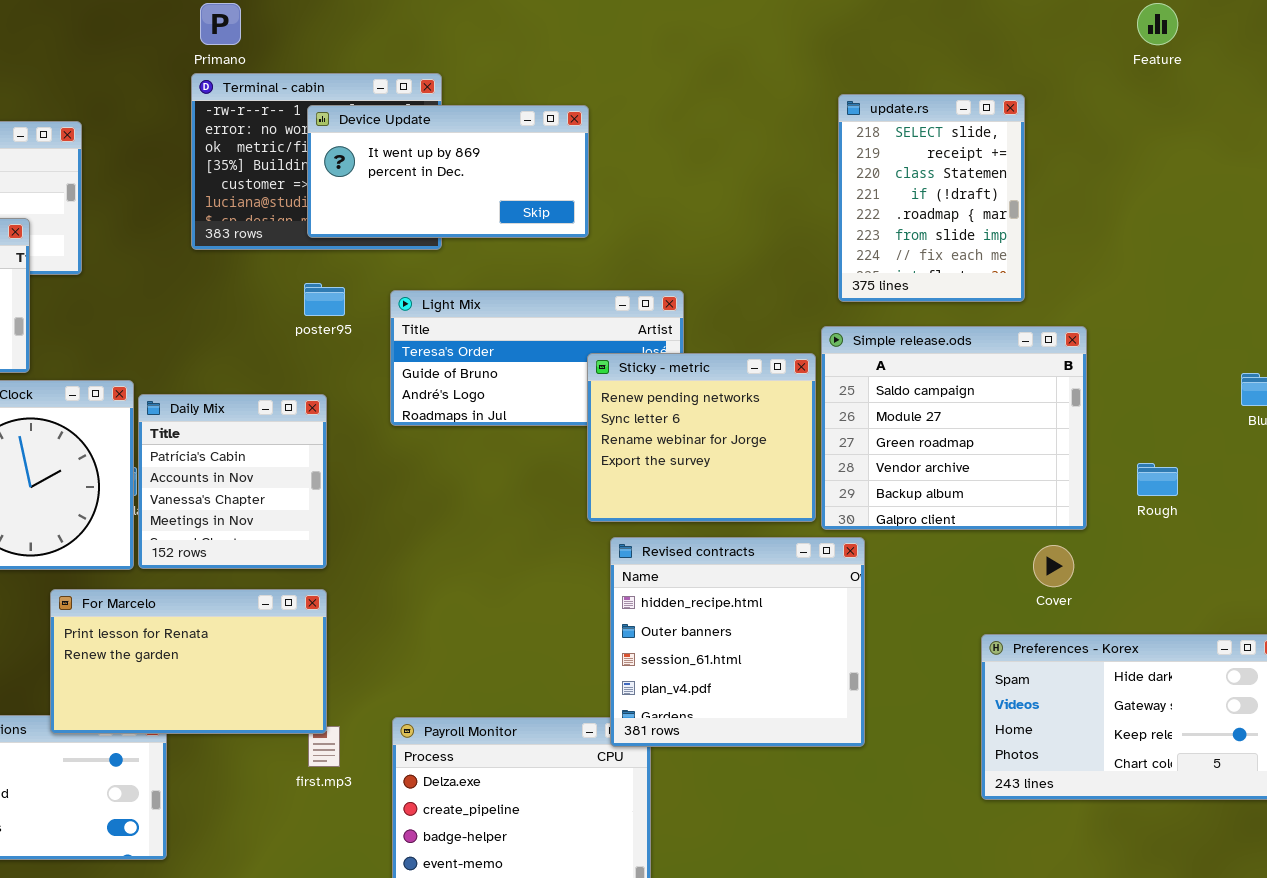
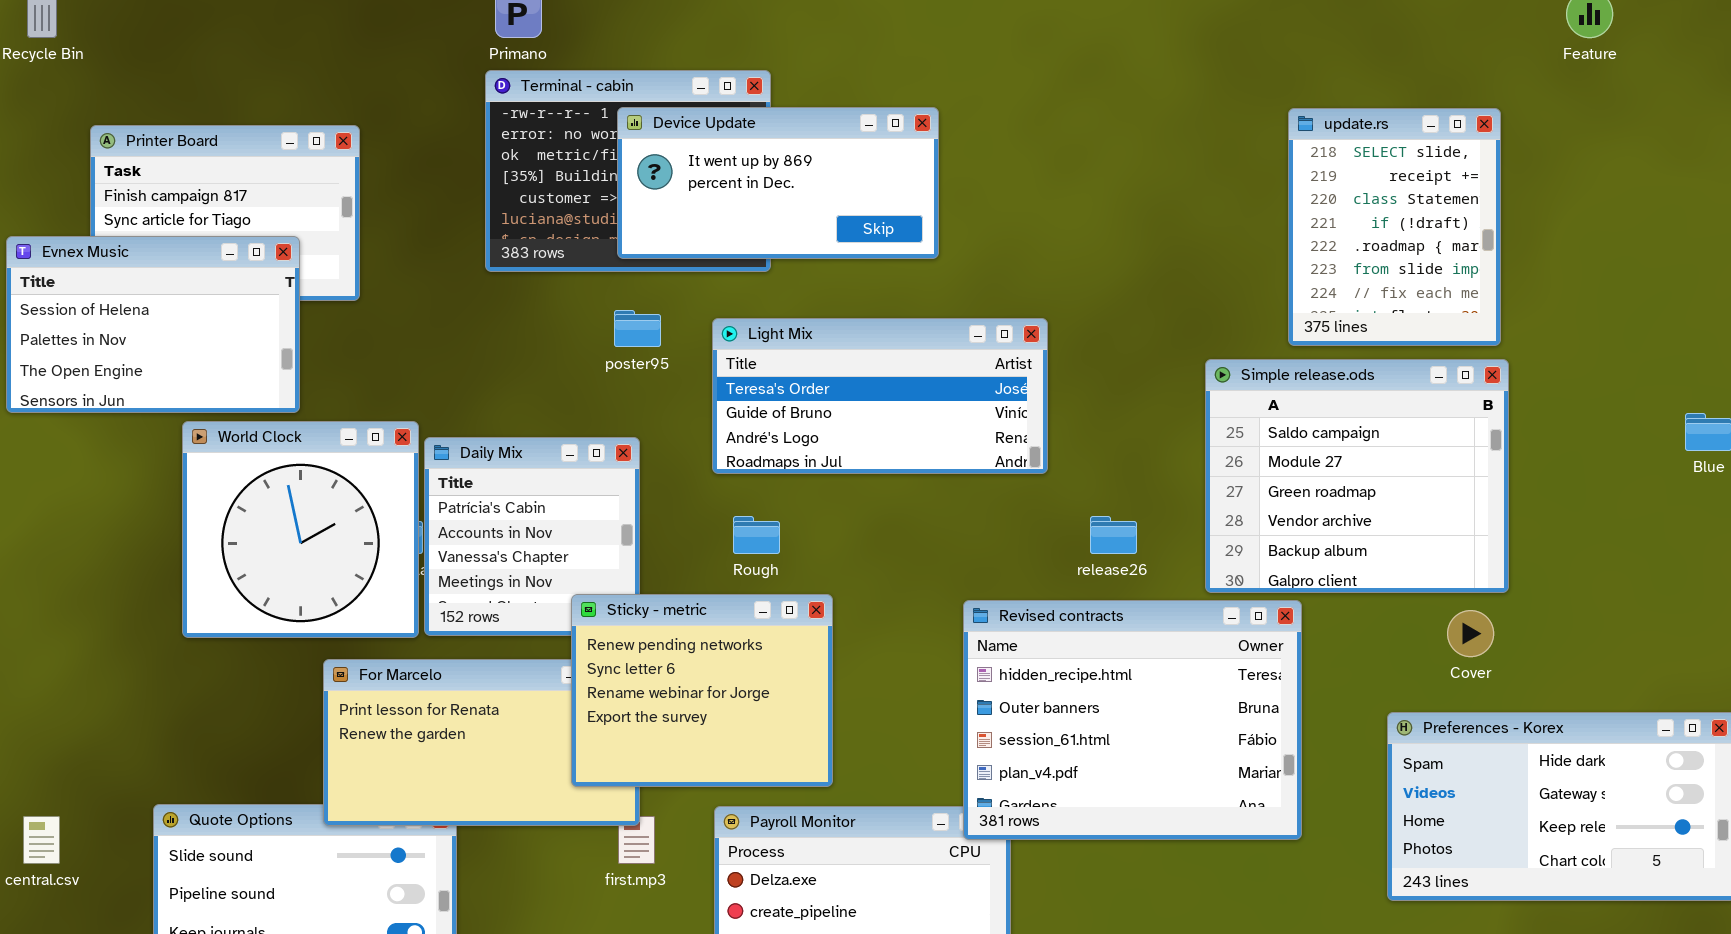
update.rs: [838,94,1025,302] -> [1288,108,1501,346], moved
Sticky - metric: [587,353,816,522] -> [571,594,833,787], moved
Rough: [1137,463,1178,496] -> [733,516,780,554], moved
Revised contracts: [610,537,865,747] -> [963,600,1302,840], resized

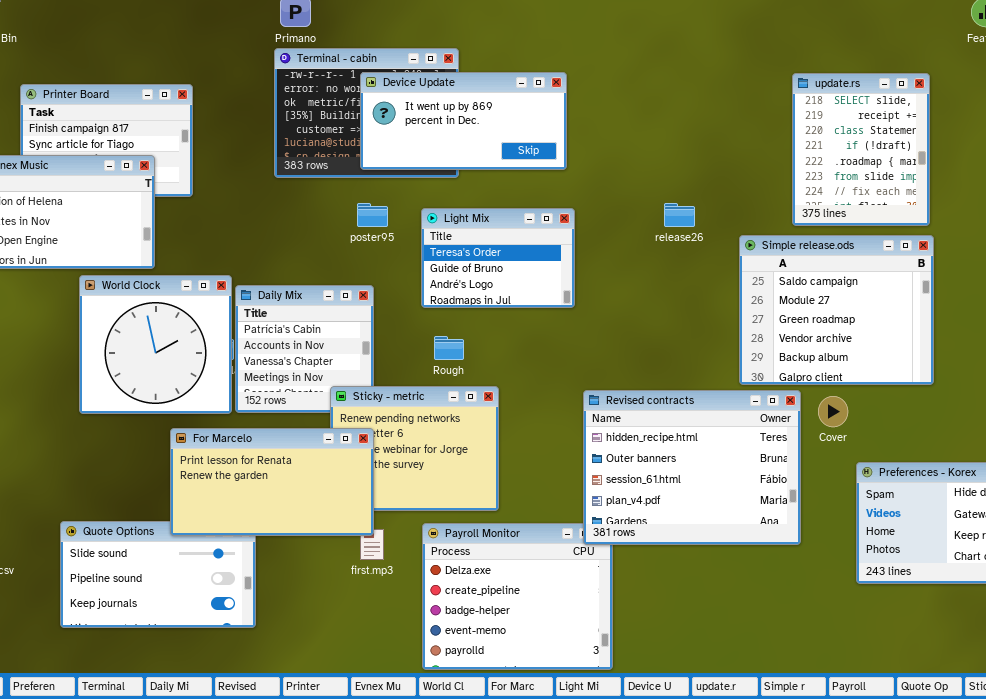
Light Mix: [712,318,1048,474] -> [421,208,575,308], resized
release26: [1090,516,1137,554] -> [664,203,695,227], moved
Cover: [1447,610,1494,657] -> [818,396,848,427], moved
For Marcelo: [323,659,640,826] -> [170,428,374,536], raised

